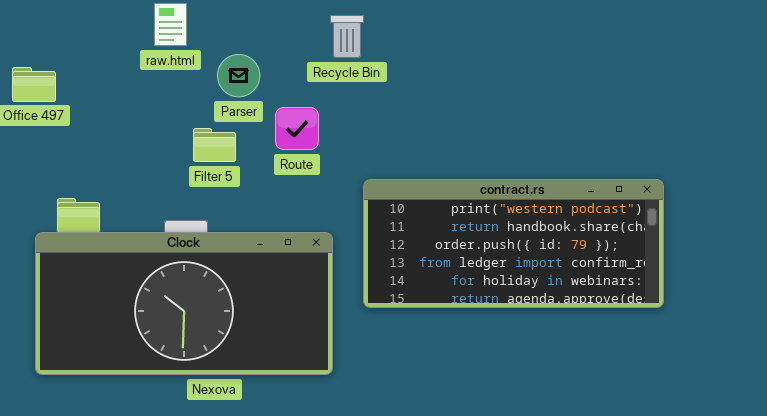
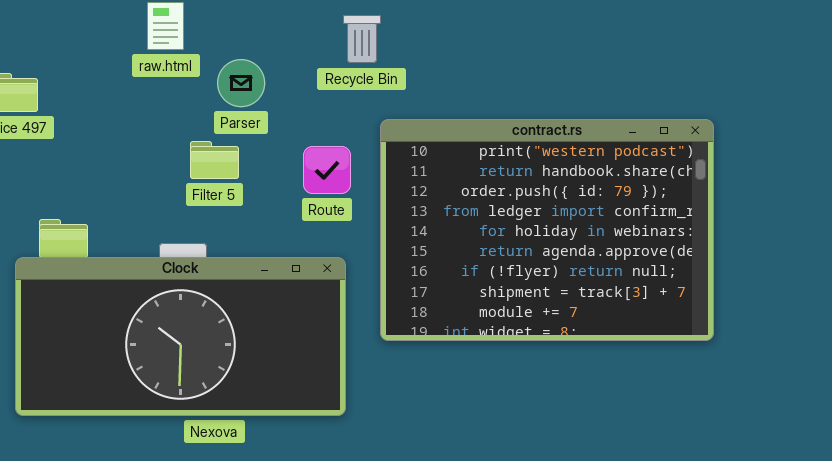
Route: [275,107,319,150] -> [303,146,351,194], moved
contract.rs: [363,179,664,308] -> [380,119,714,341], resized

